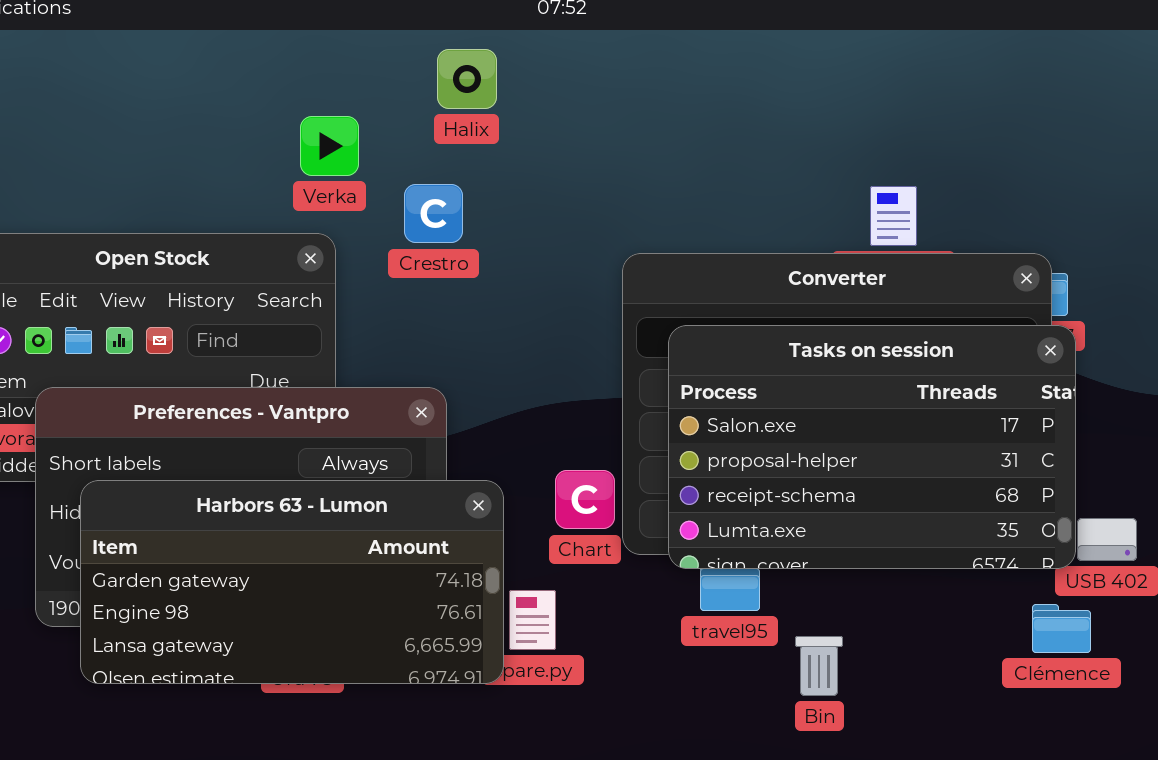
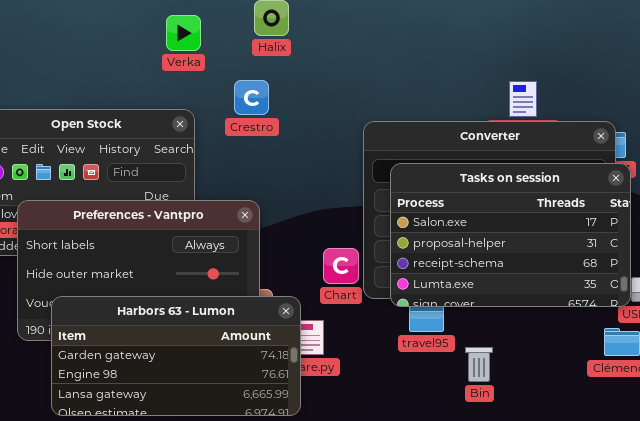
Verka: [300,116,359,176] -> [166,15,201,51], moved
Harbors 63 - Lumon: [80,480,504,684] -> [51,296,301,416], moved

